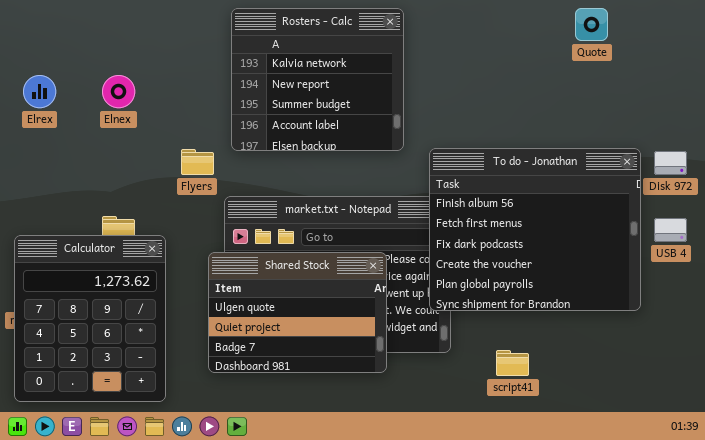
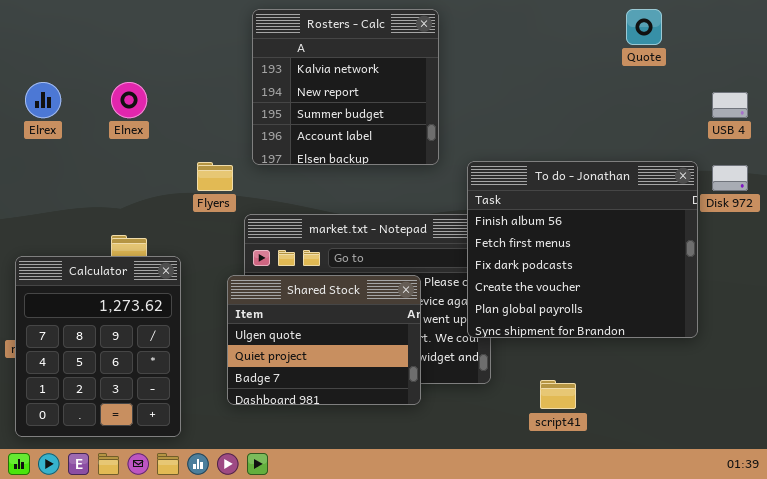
USB 4: [654,218,687,242] -> [712,92,748,118], moved

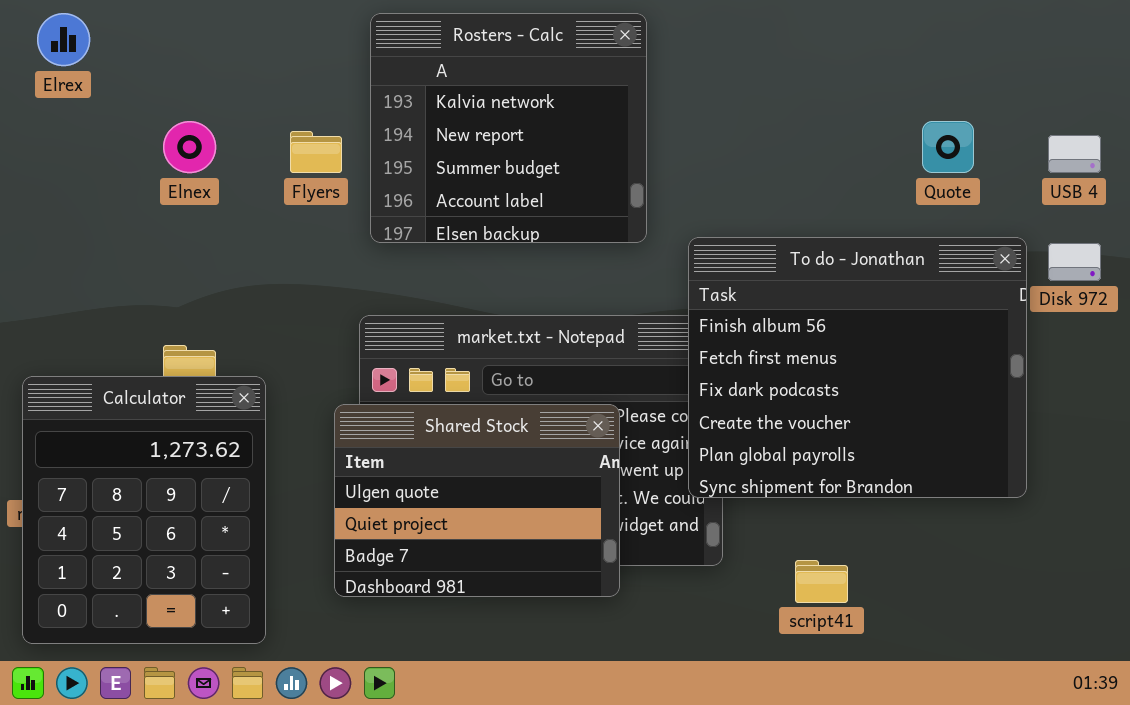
Quote: [626,9,662,45] -> [922,121,974,173], moved
Elrex: [25,82,61,118] -> [37,13,90,66], moved
Flyers: [197,162,233,191] -> [290,131,342,173], moved

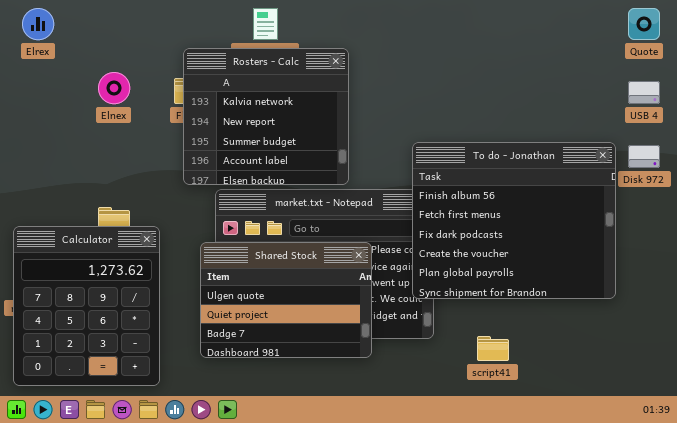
Rosters - Calc: [370,13,647,243] -> [183,48,349,185], moved
Quote: [922,121,974,173] -> [628,8,660,40], moved

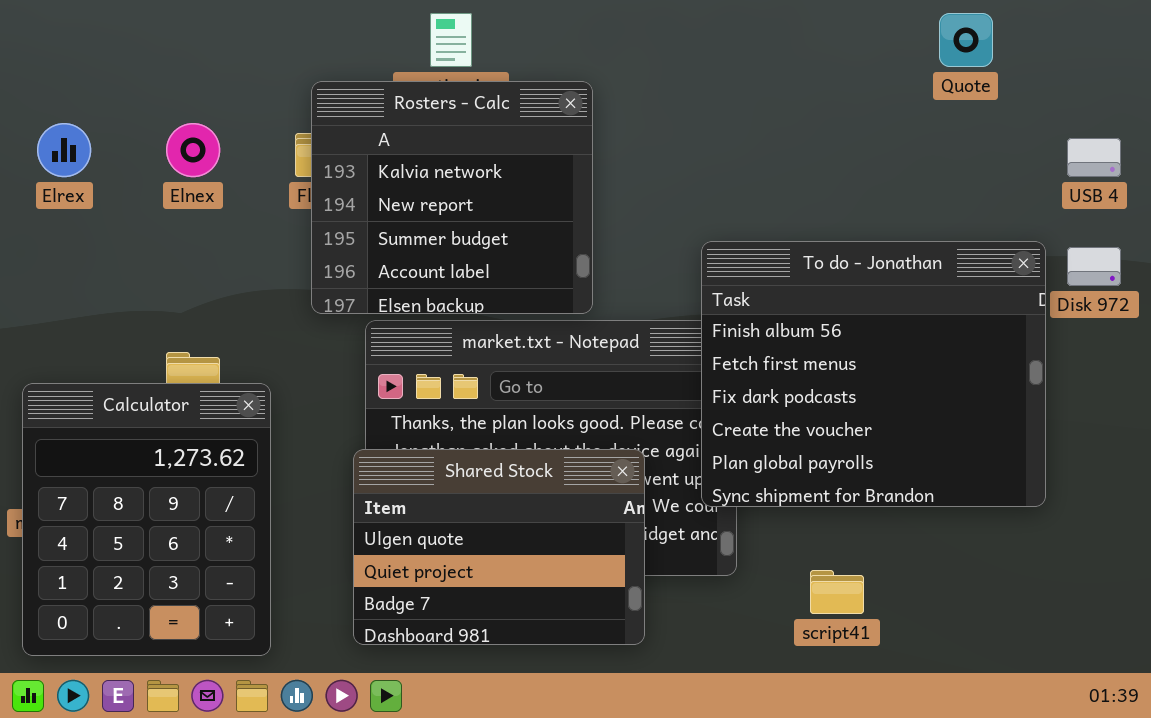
Elrex: [22,8,54,40] -> [37,123,91,177], moved
Quote: [628,8,660,40] -> [939,13,993,67], moved
Shared Stock: [200,242,372,358] -> [353,449,645,645], moved

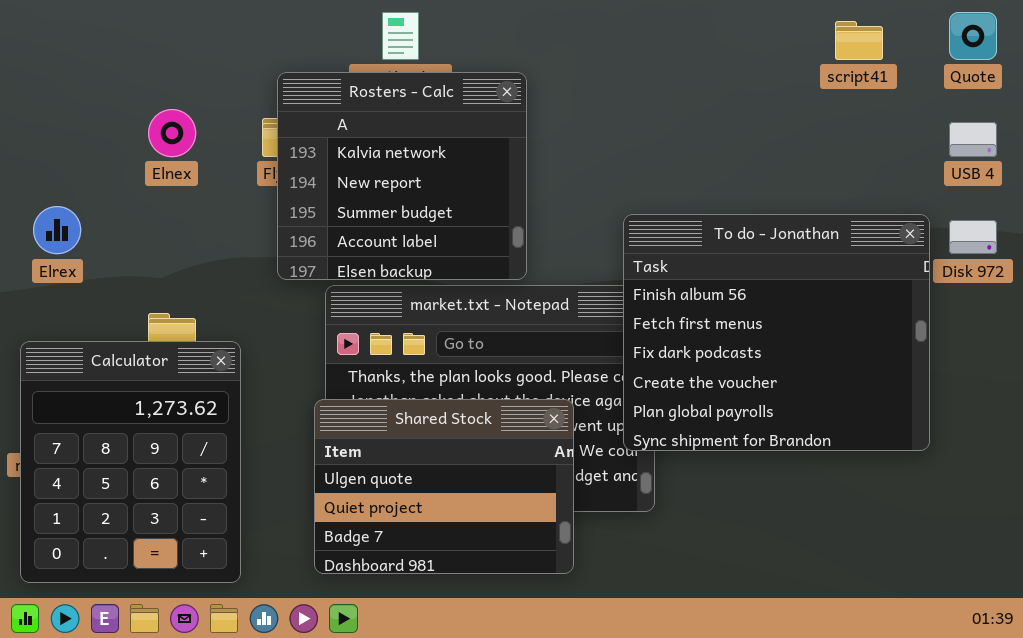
Quote: [939,13,993,67] -> [949,12,997,60], moved
Elrex: [37,123,91,177] -> [33,206,81,254], moved
script41: [810,570,864,614] -> [835,21,883,60], moved

